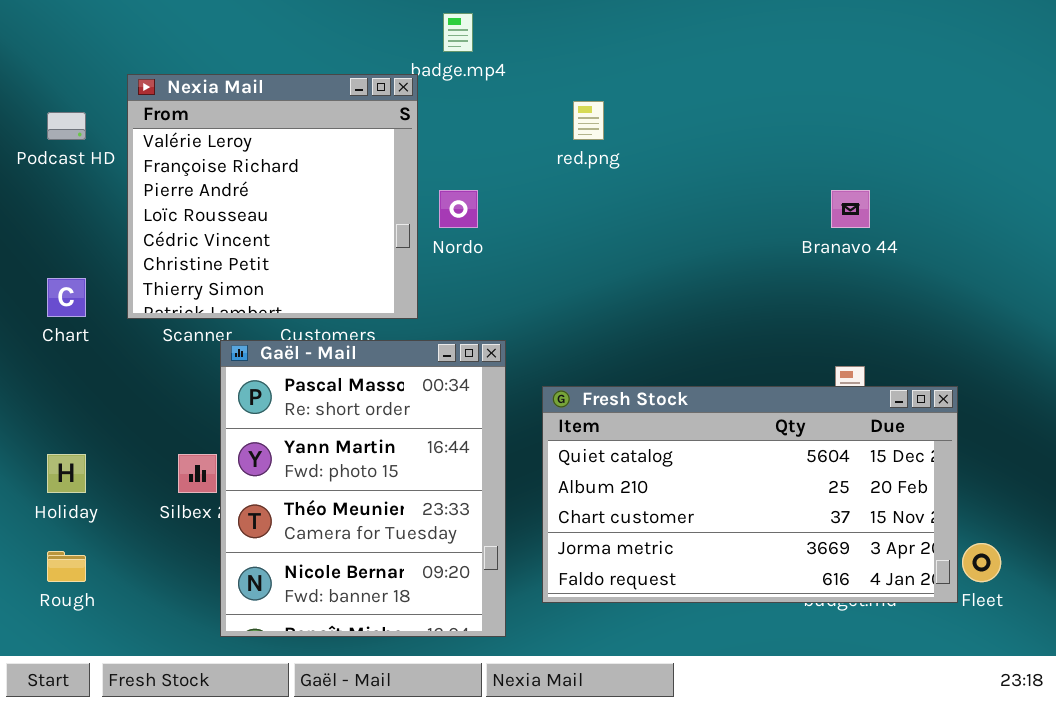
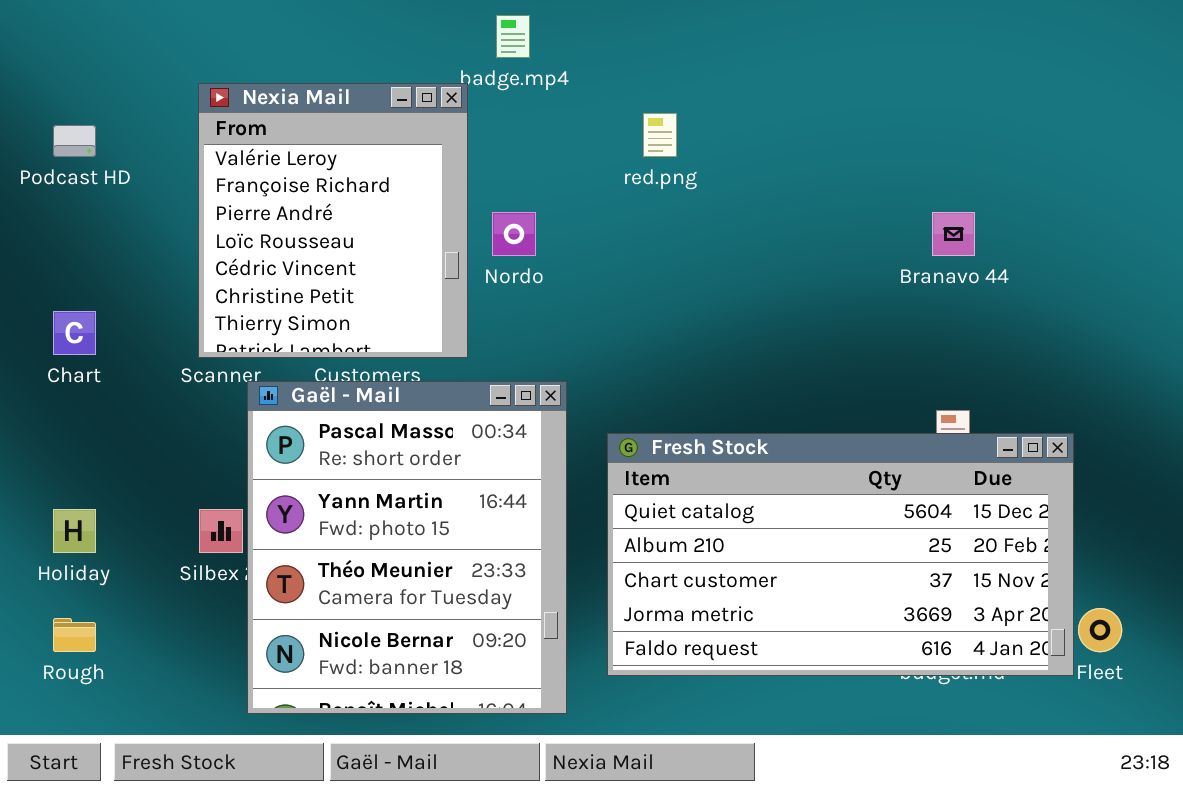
Nexia Mail: [127,74,418,319] -> [198,83,468,358], resized

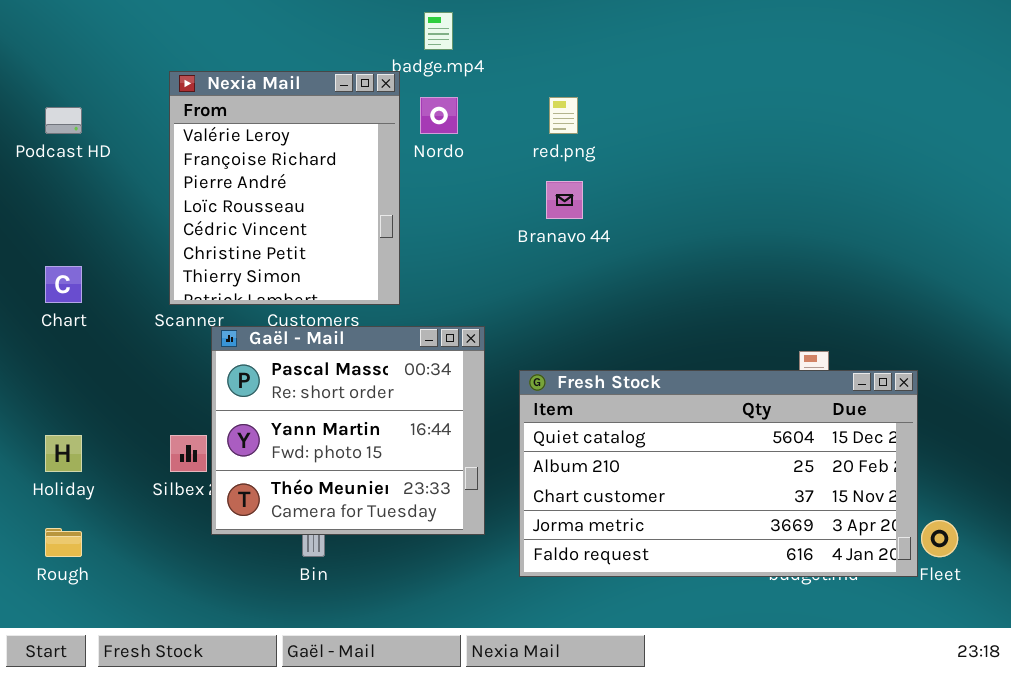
Nordo: [492,212,536,256] -> [420,97,458,134], moved
Branavo 44: [932,212,975,256] -> [546,181,583,219], moved
Gaël - Mail: [247,381,567,714] -> [211,326,485,535], resized

